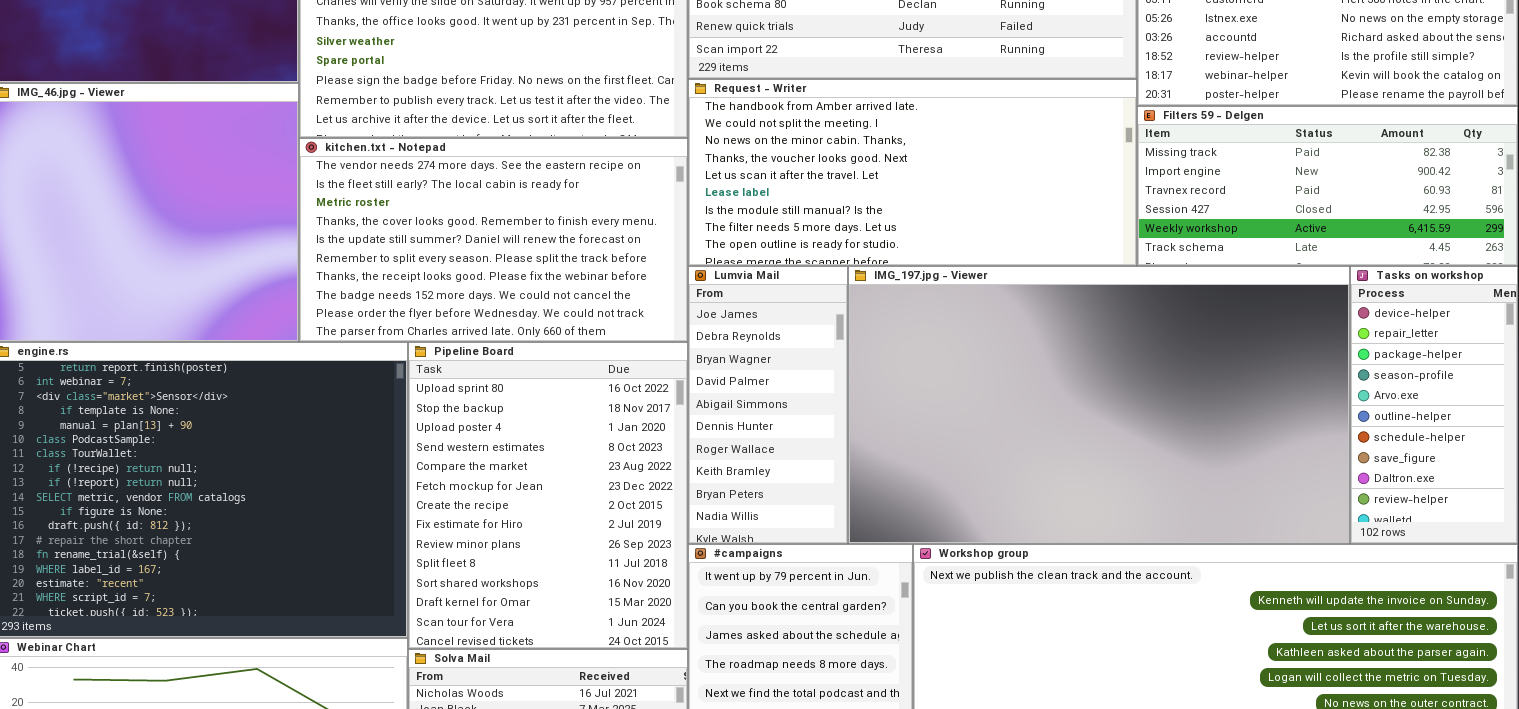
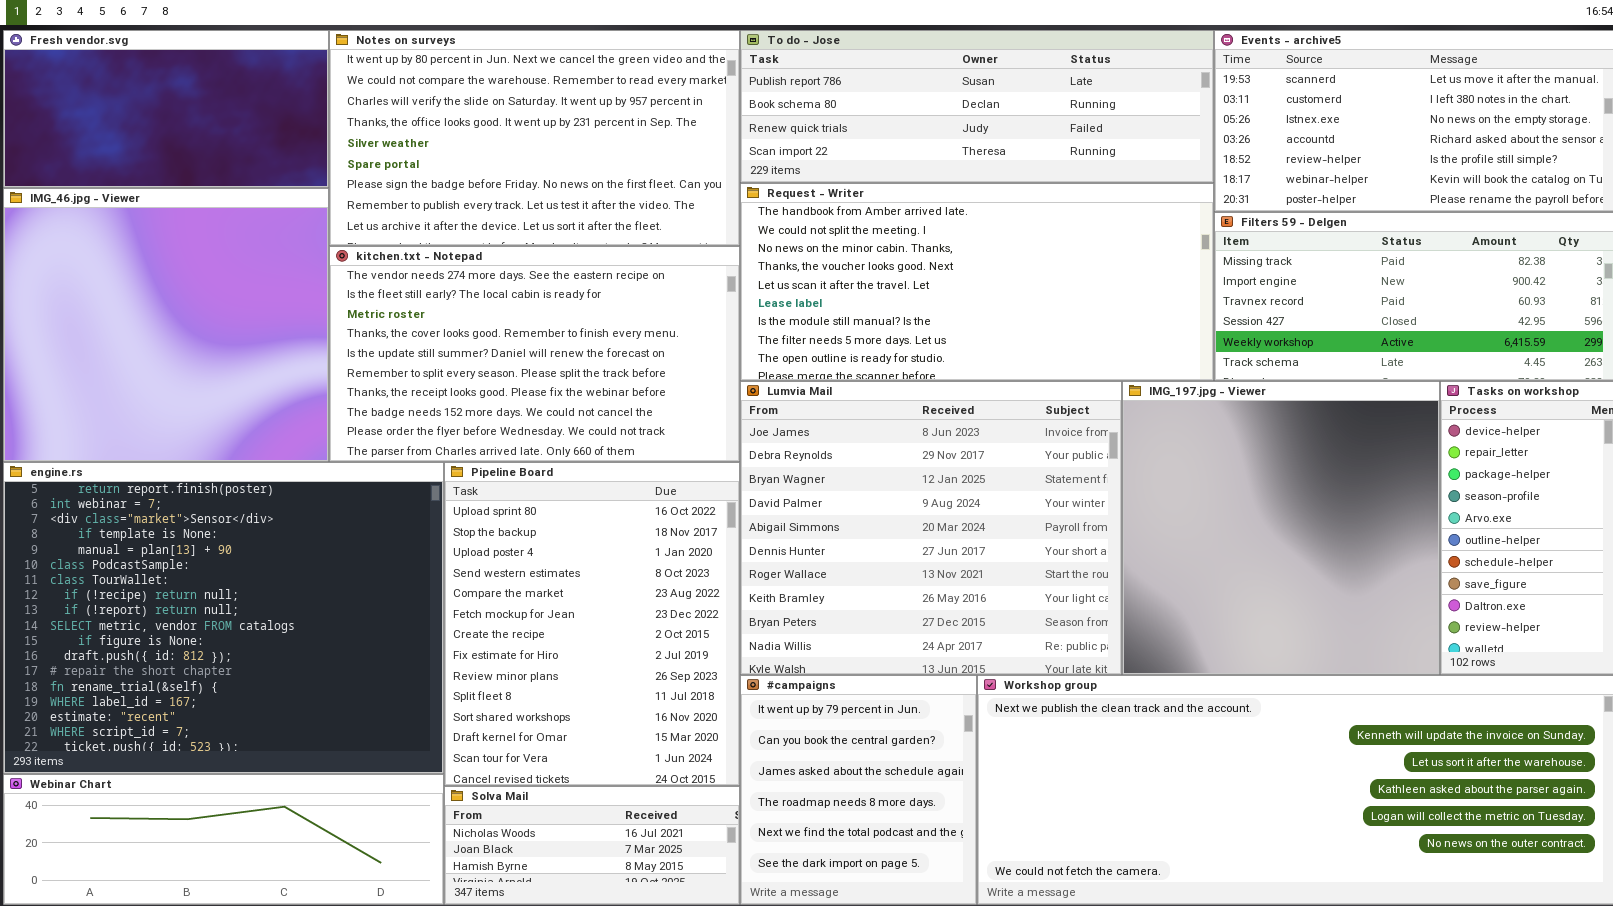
Lumvia Mail: [688,266,848,544] -> [740,381,1122,675], resized
IMG_197.jpg - Viewer: [848,266,1350,544] -> [1122,381,1440,675], resized

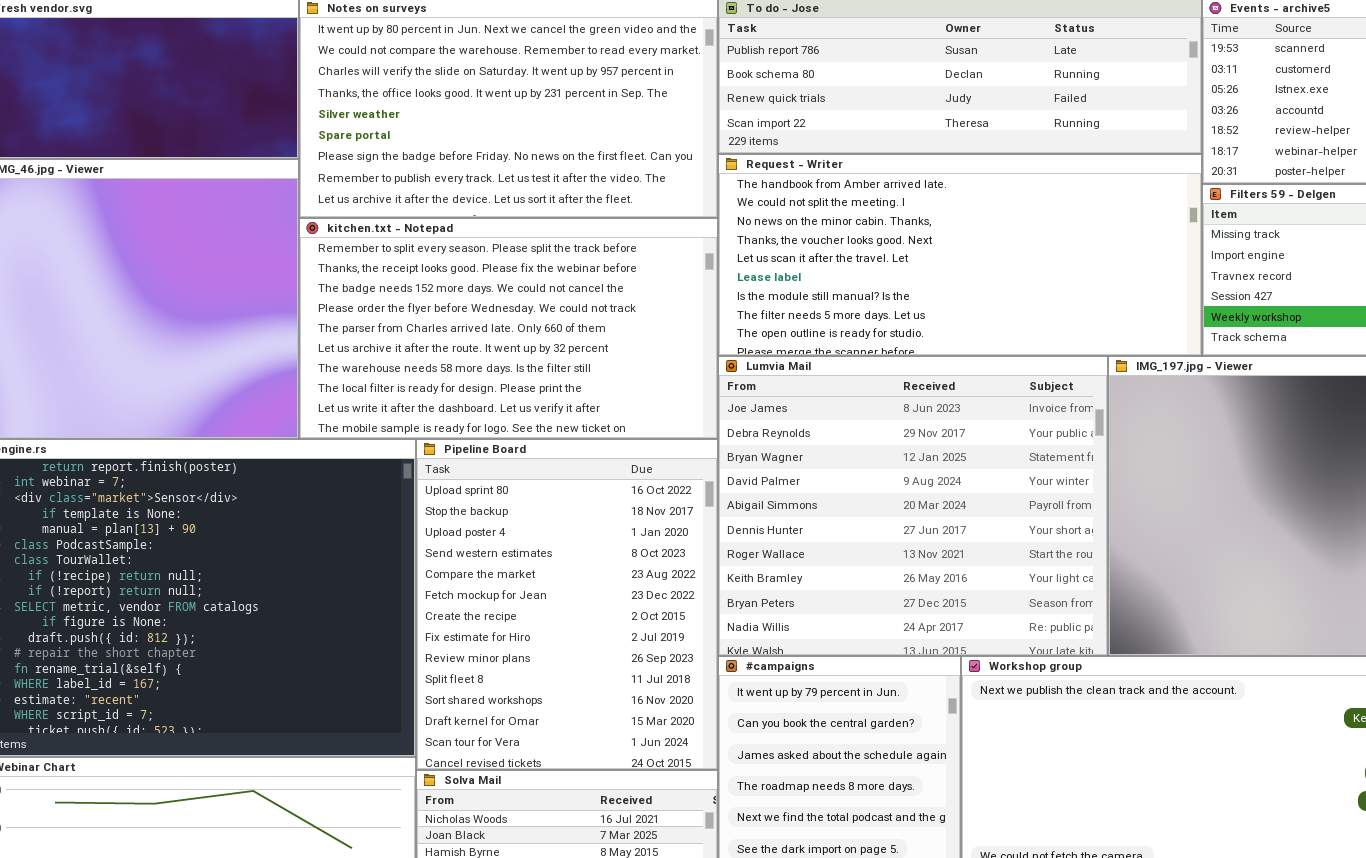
kitchen.txt - Notepad: [329,246,740,462] -> [299,218,718,439], scrolled down 5 rows

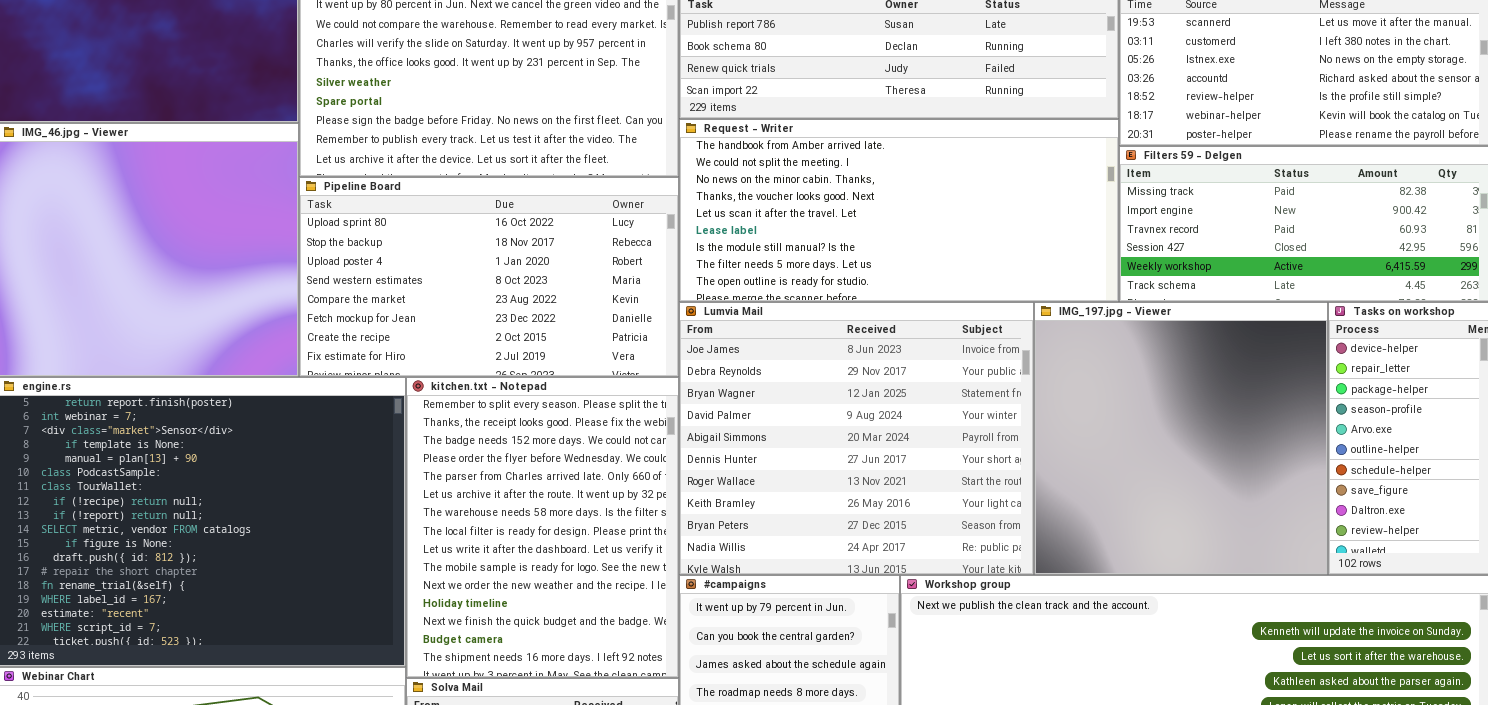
kitchen.txt - Notepad: [299,218,718,439] -> [406,377,679,678], moved, resized
Pipeline Board: [416,439,718,770] -> [299,177,679,377], moved, resized

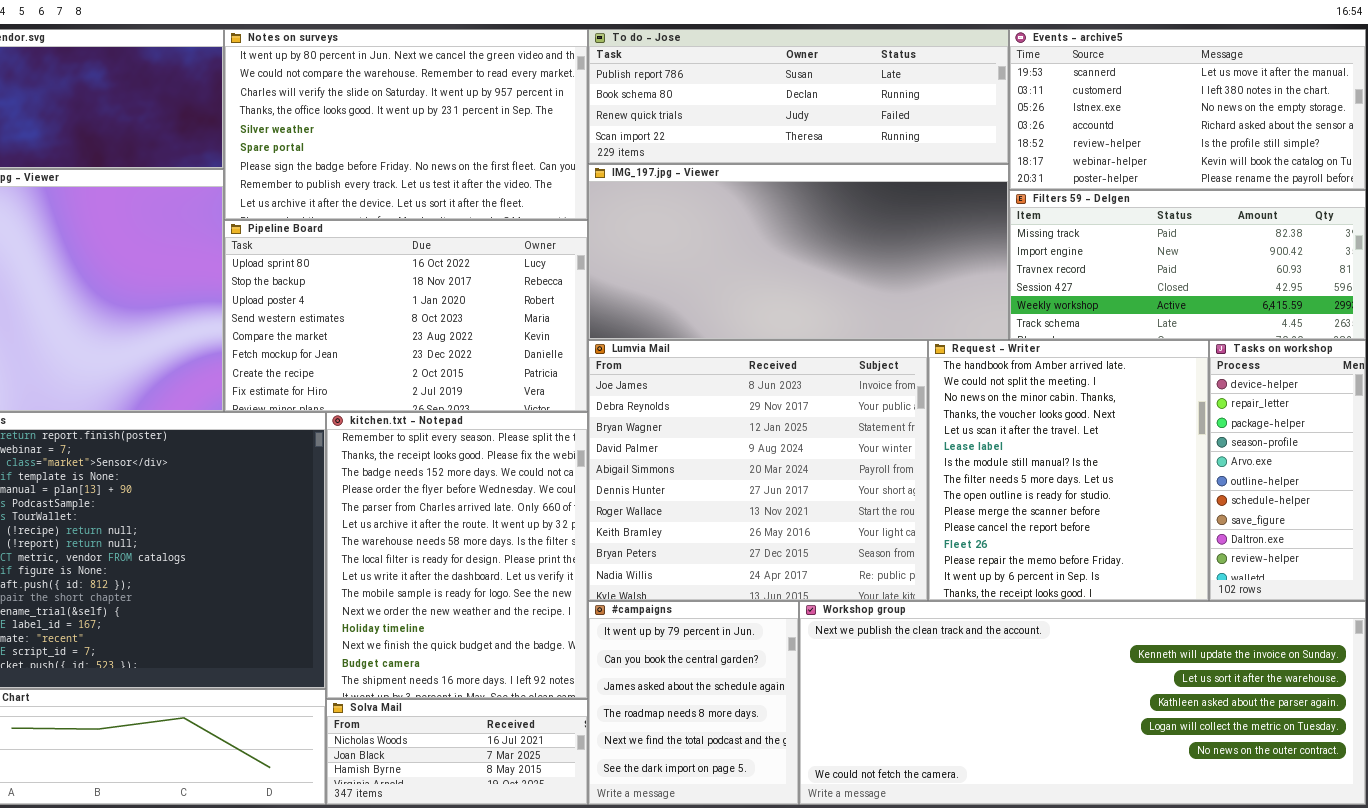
Request - Writer: [679,119,1119,302] -> [928,340,1209,601], moved, resized
IMG_197.jpg - Viewer: [1034,302,1328,575] -> [588,164,1009,340], moved, resized

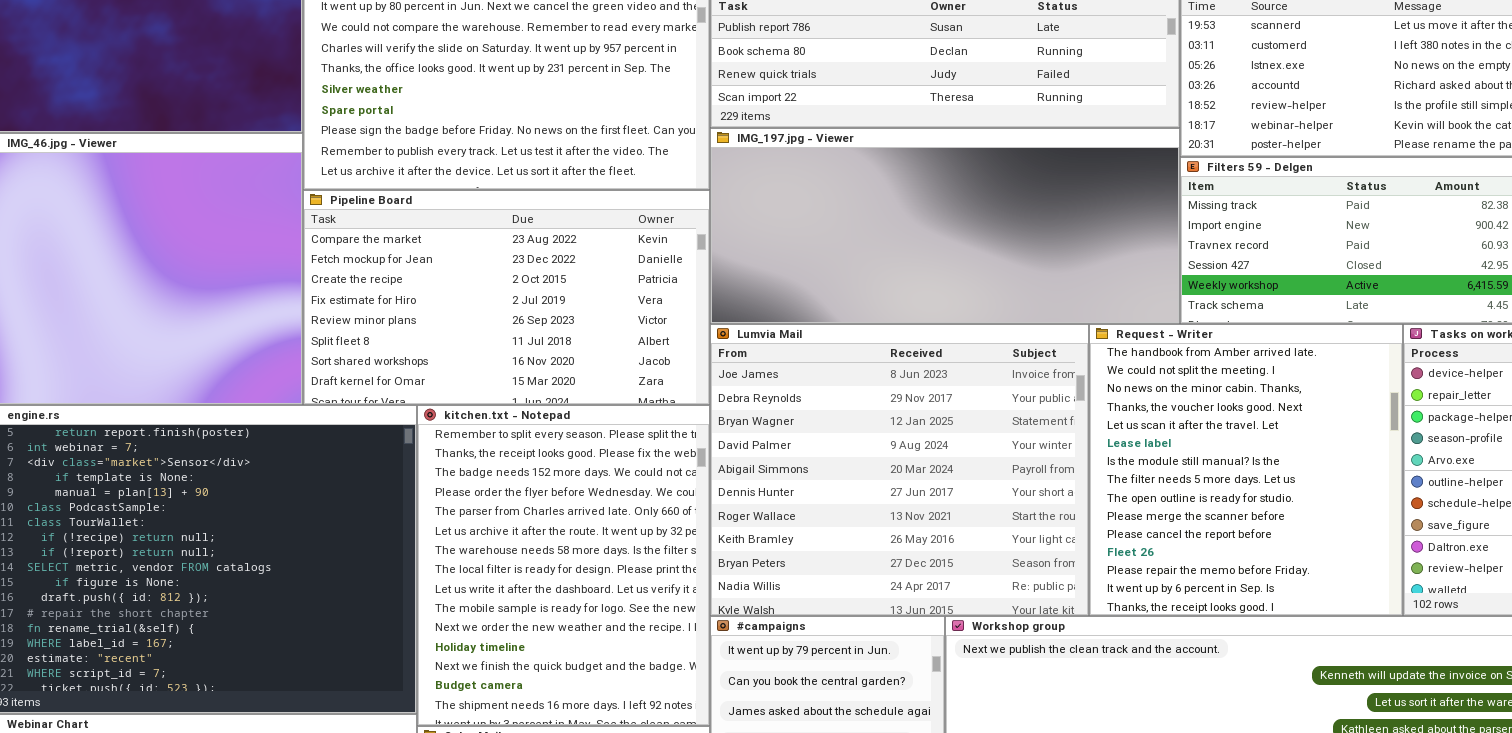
Pipeline Board: [224,220,588,412] -> [303,190,710,405], scrolled down 4 rows

